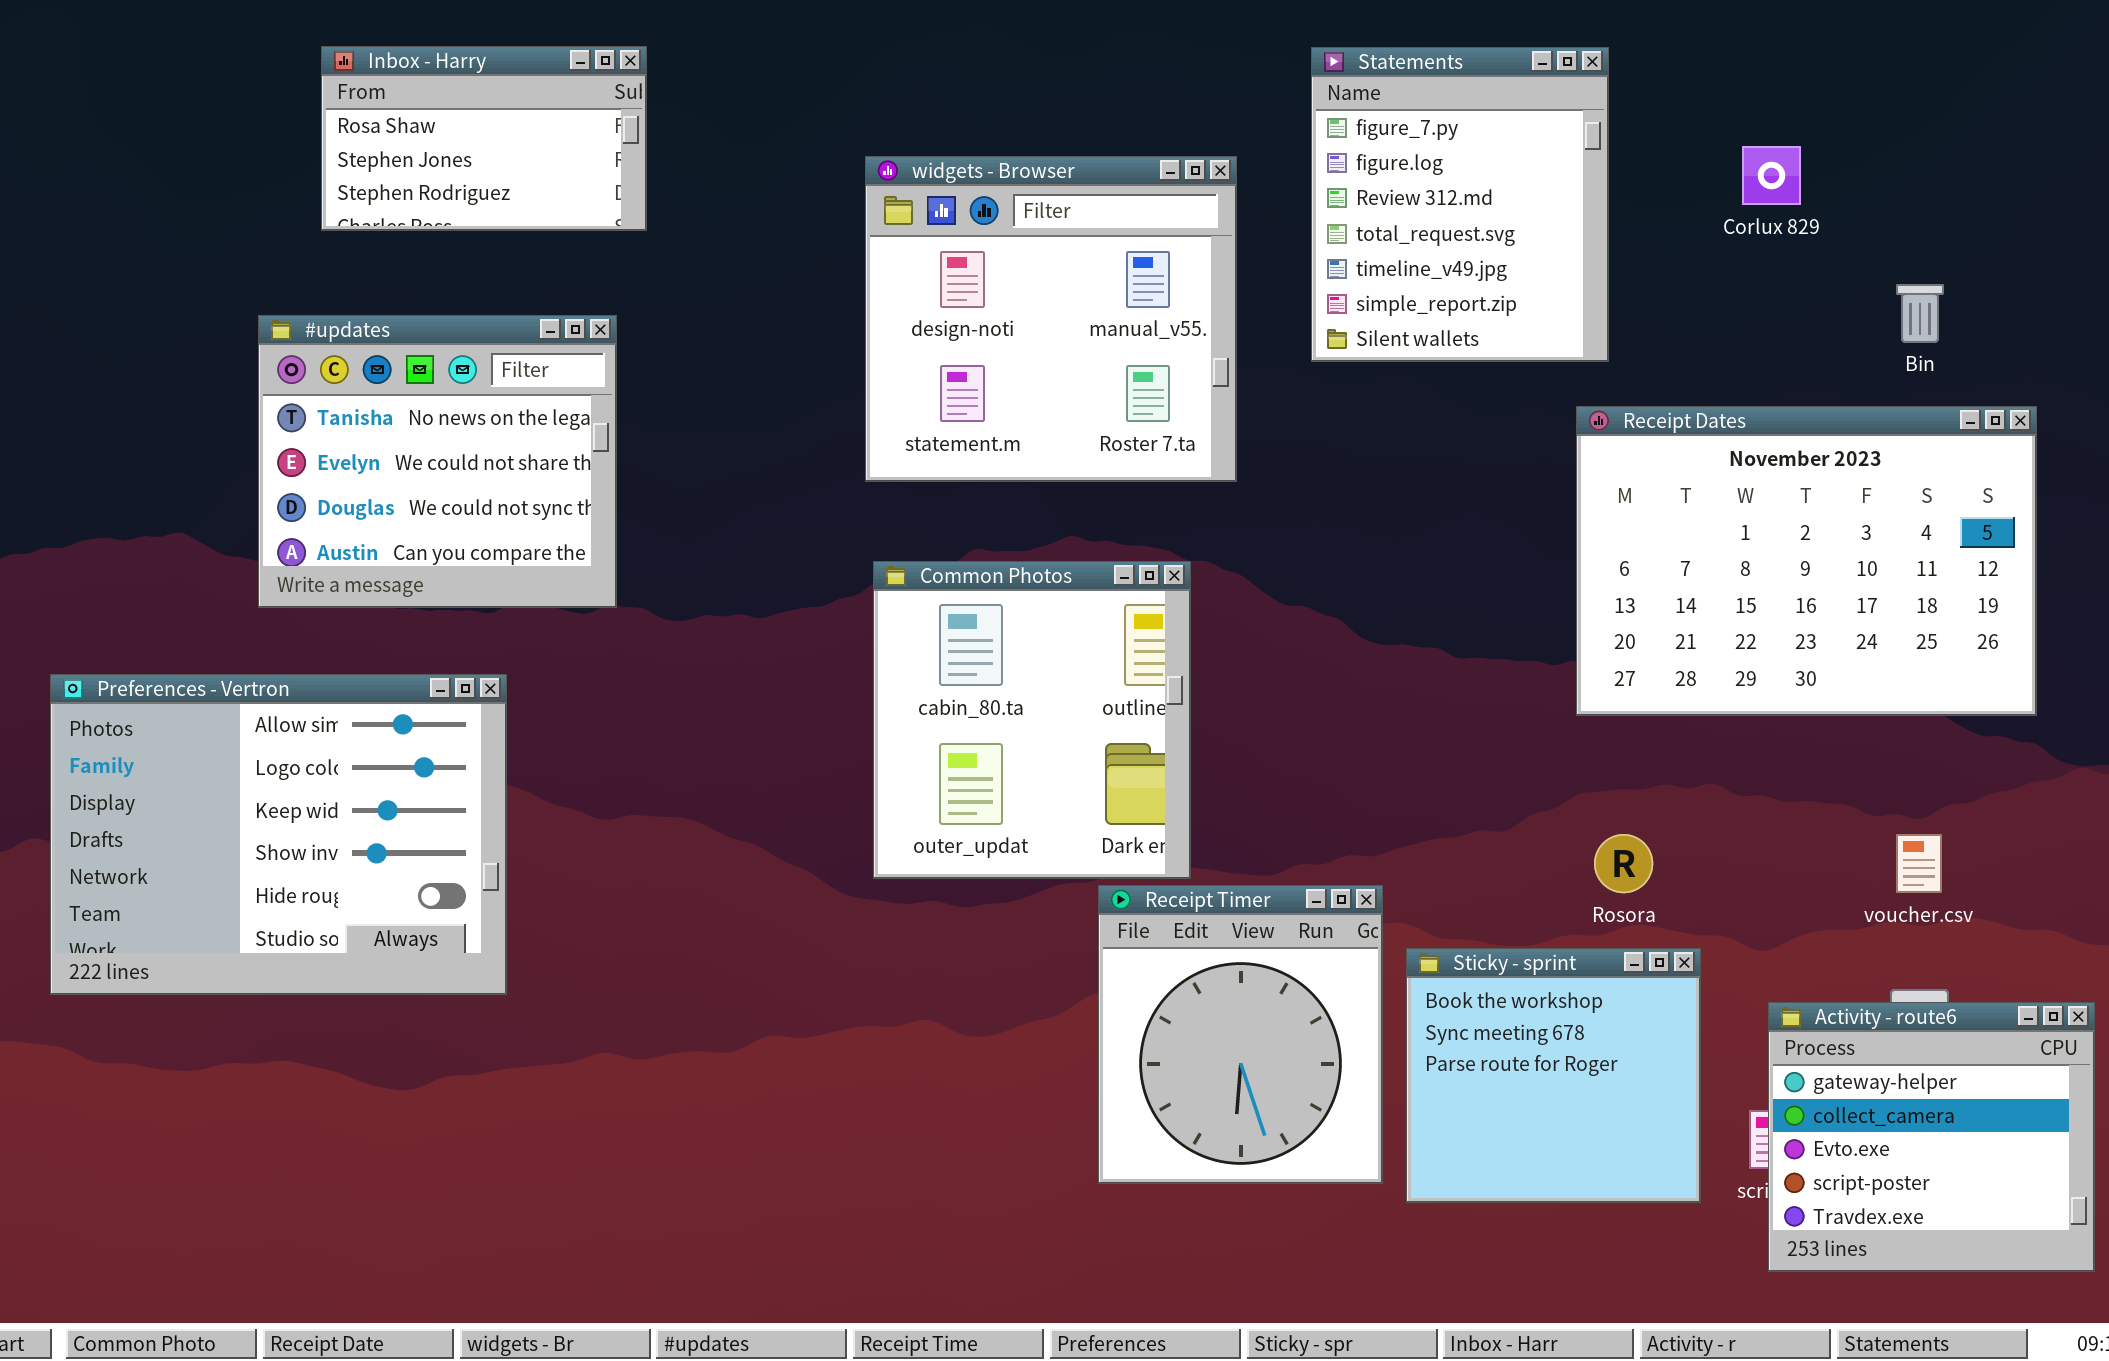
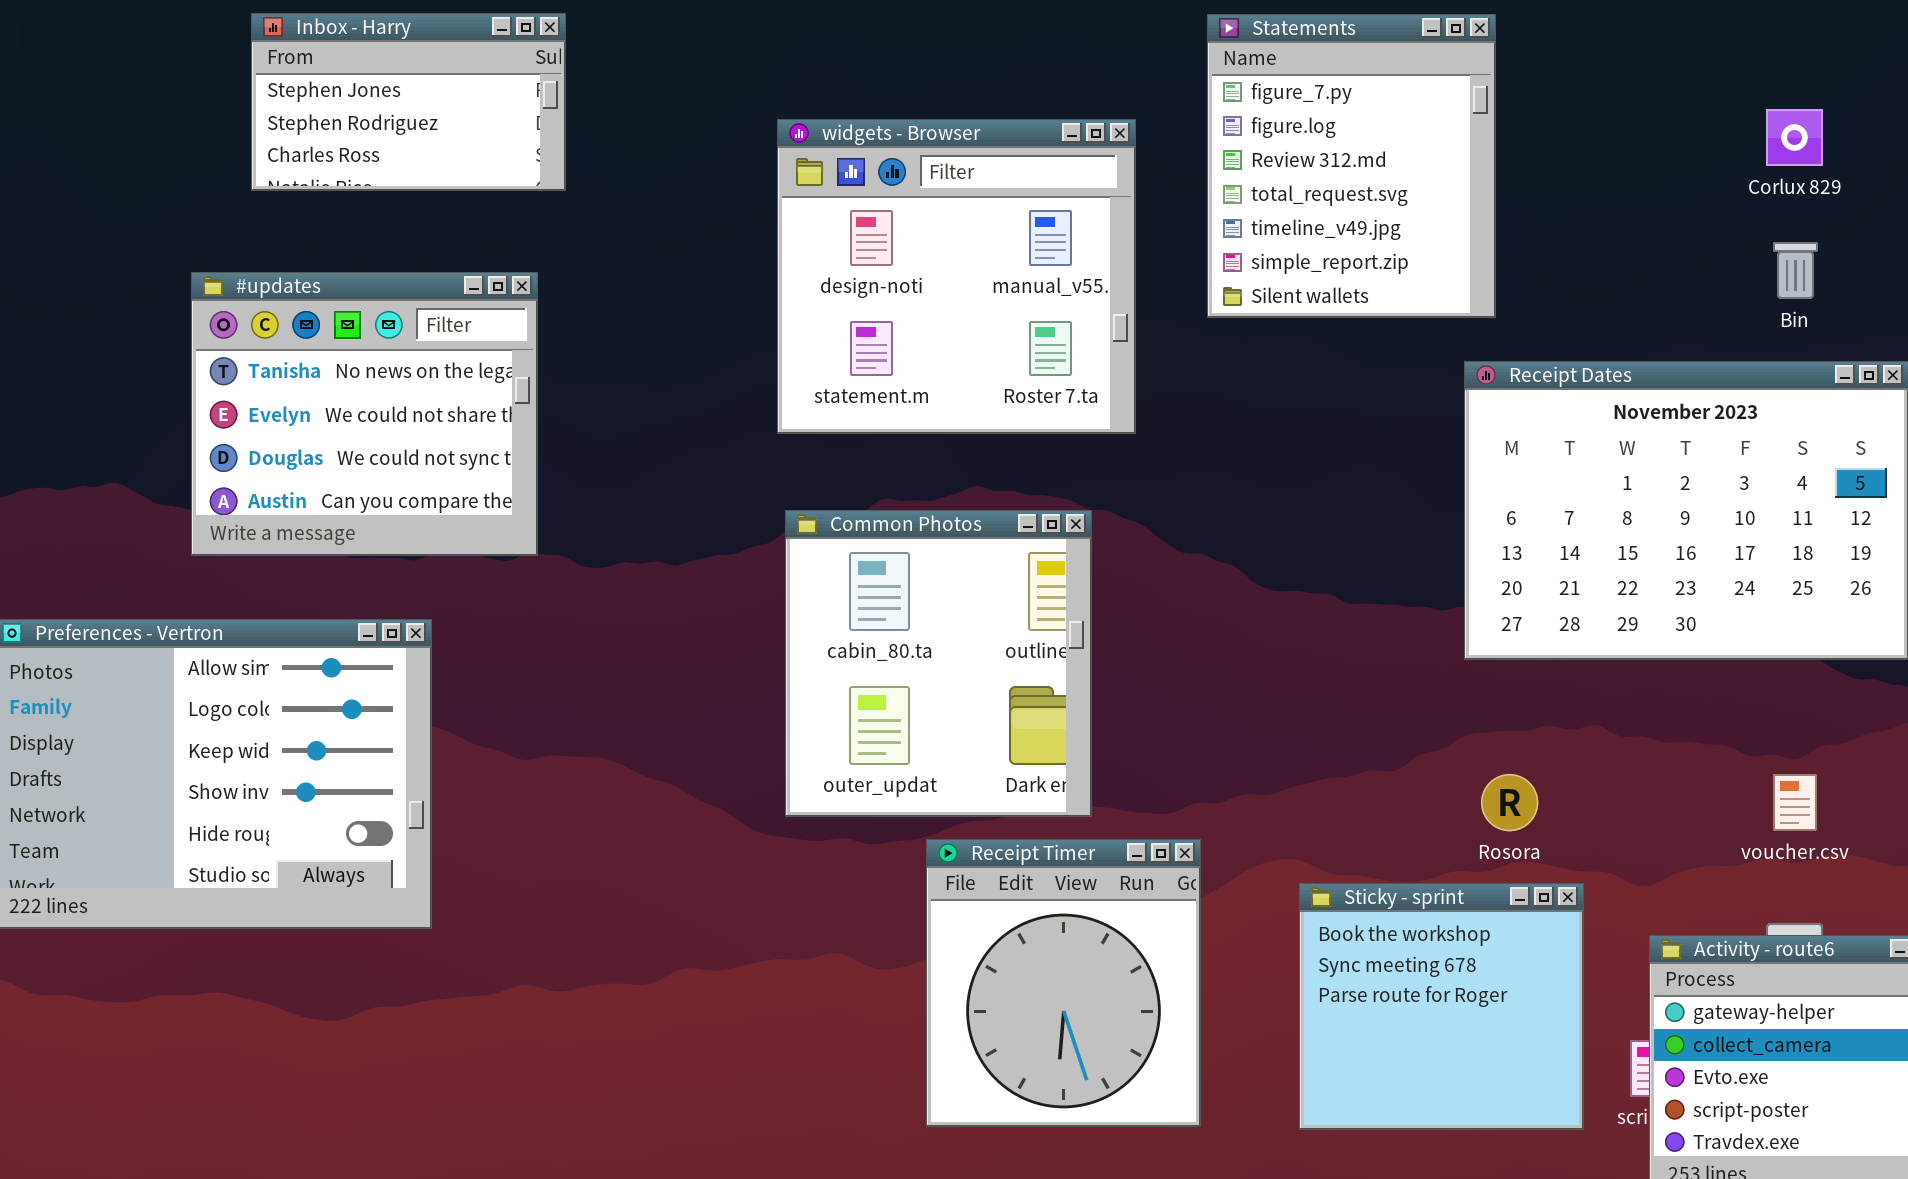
Inbox - Harry: [321,46,647,231] -> [251,13,566,191], scrolled down 1 row
Corlux 829: [1742,146,1801,205] -> [1766,109,1823,166], moved
Receipt Timer: [1098,885,1383,1184] -> [926,839,1201,1127], moved

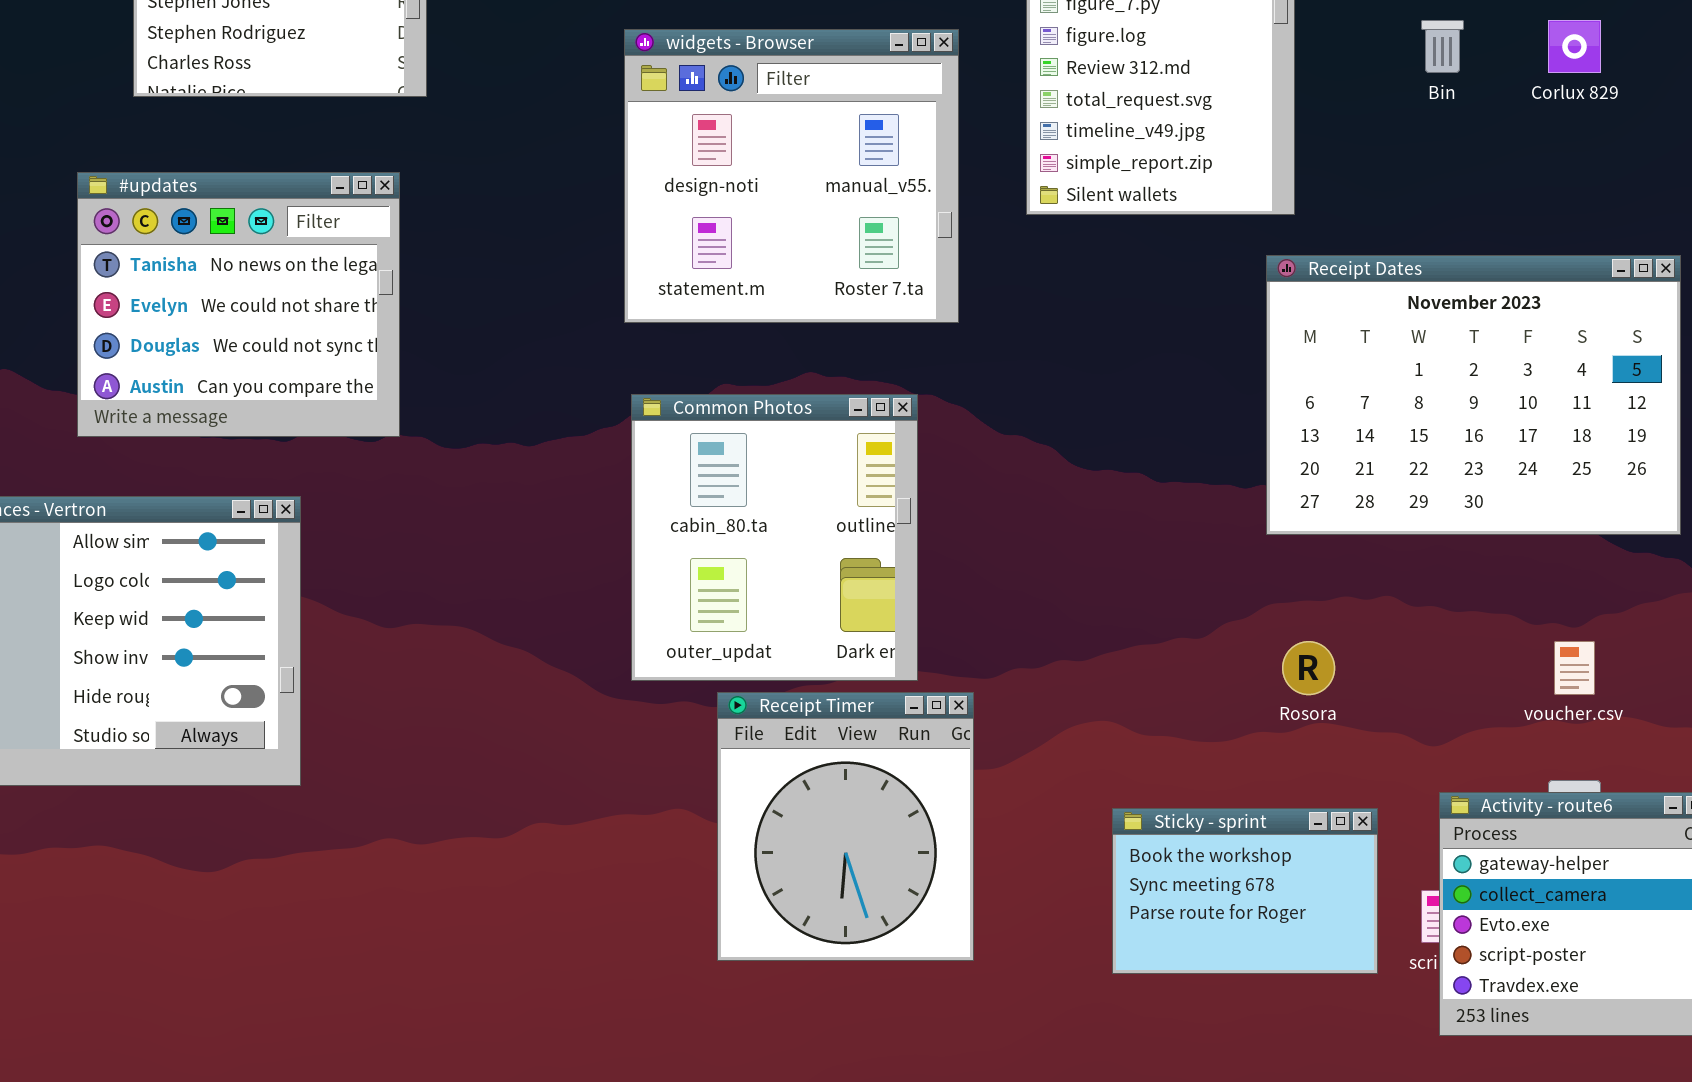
Bin: [1773,242,1818,299] -> [1421,20,1464,73], moved
Receipt Timer: [926,839,1201,1127] -> [717,692,974,961], moved
Sticky - sprint: [1299,883,1584,1130] -> [1112,808,1378,974], resized

